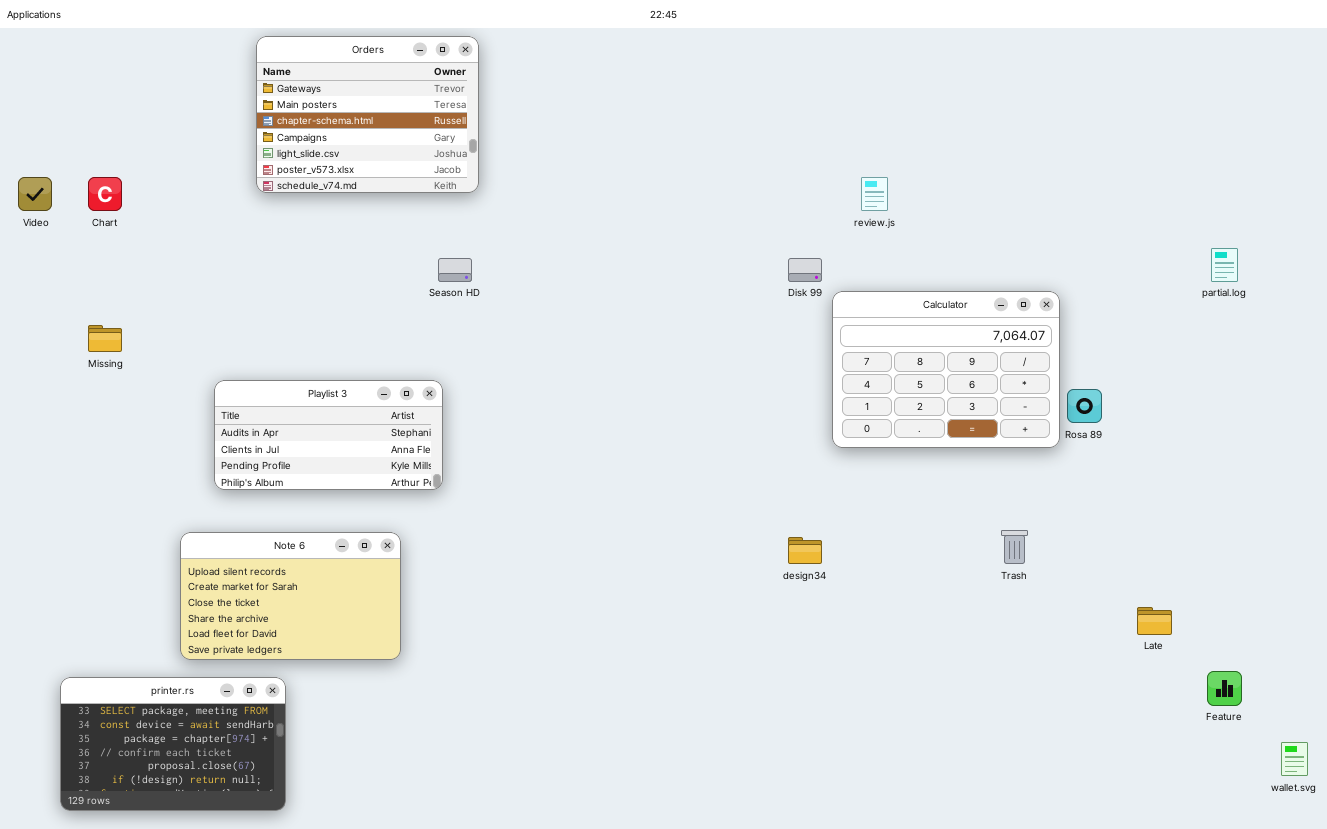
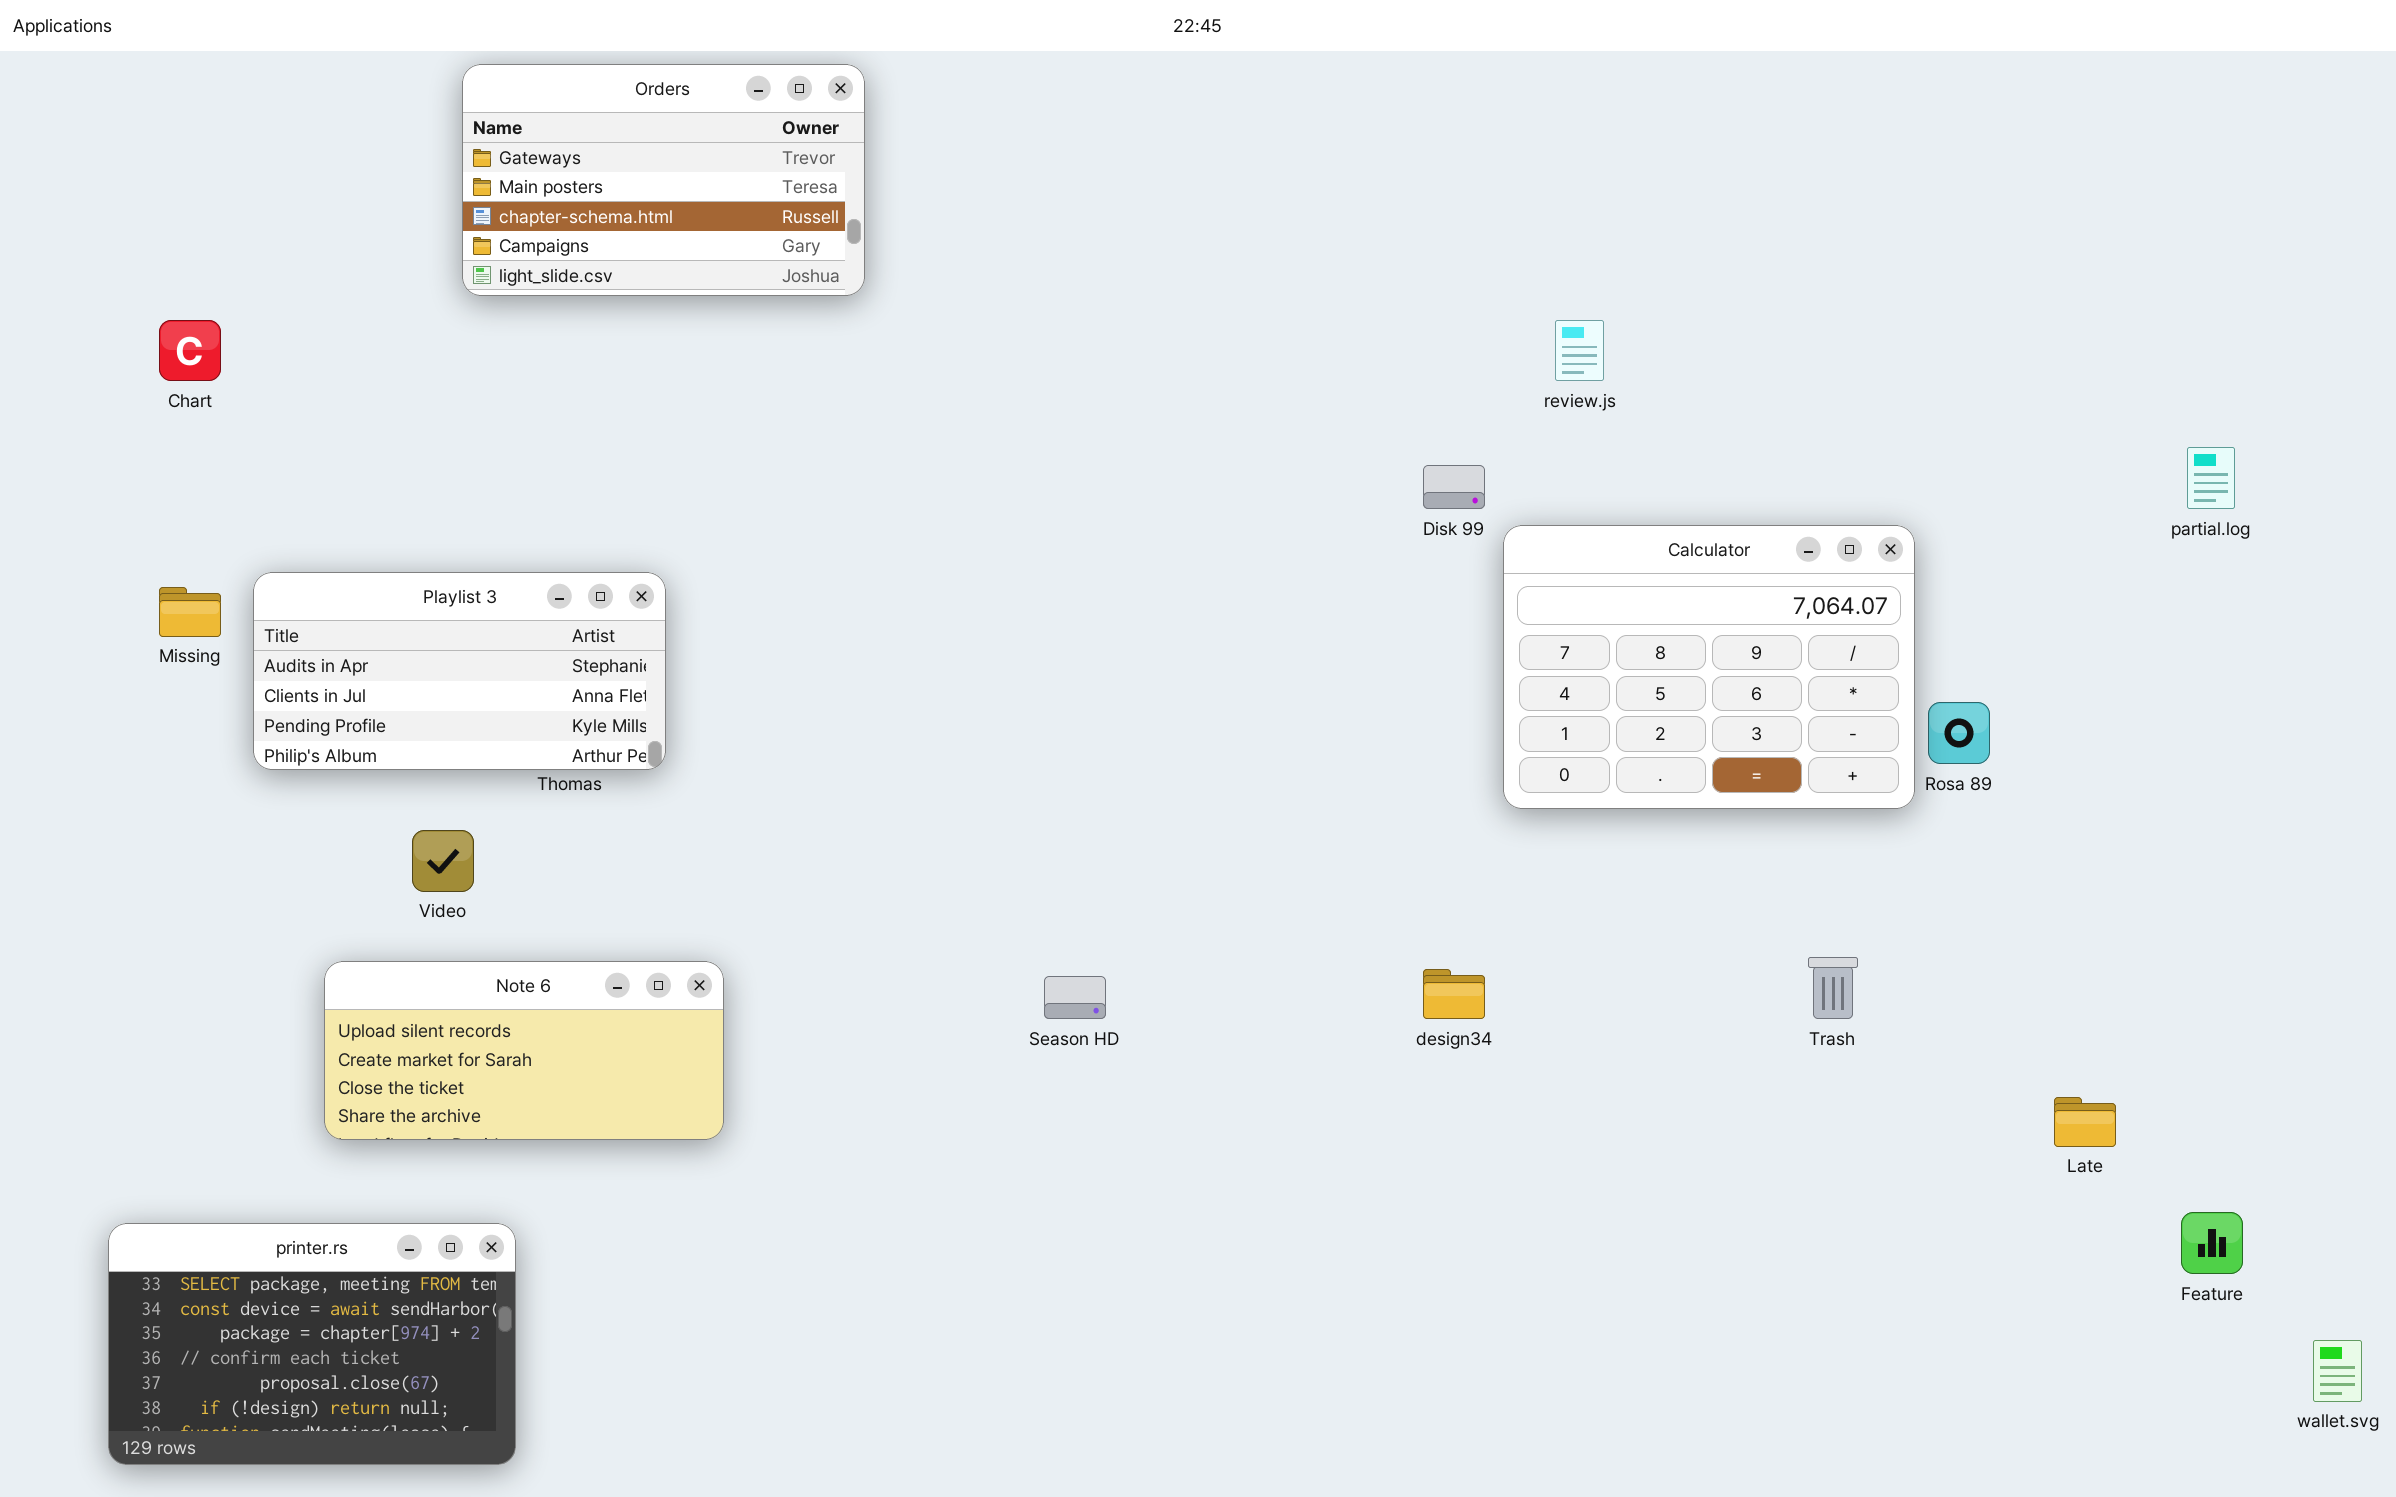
Orders: [256,36,479,193] -> [462,64,865,296], resized
Video: [18,177,52,211] -> [412,830,474,892], moved
Season HD: [438,258,472,282] -> [1044,976,1106,1019], moved
Playlist 3: [214,380,443,490] -> [253,572,666,770], moved
Note 6: [180,532,401,660] -> [324,961,724,1140], resized

